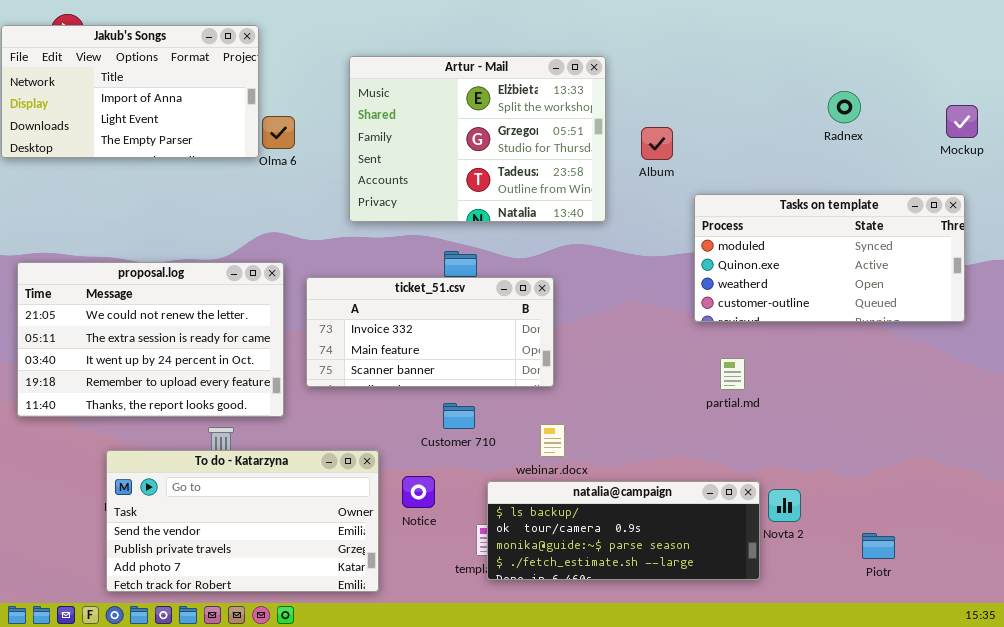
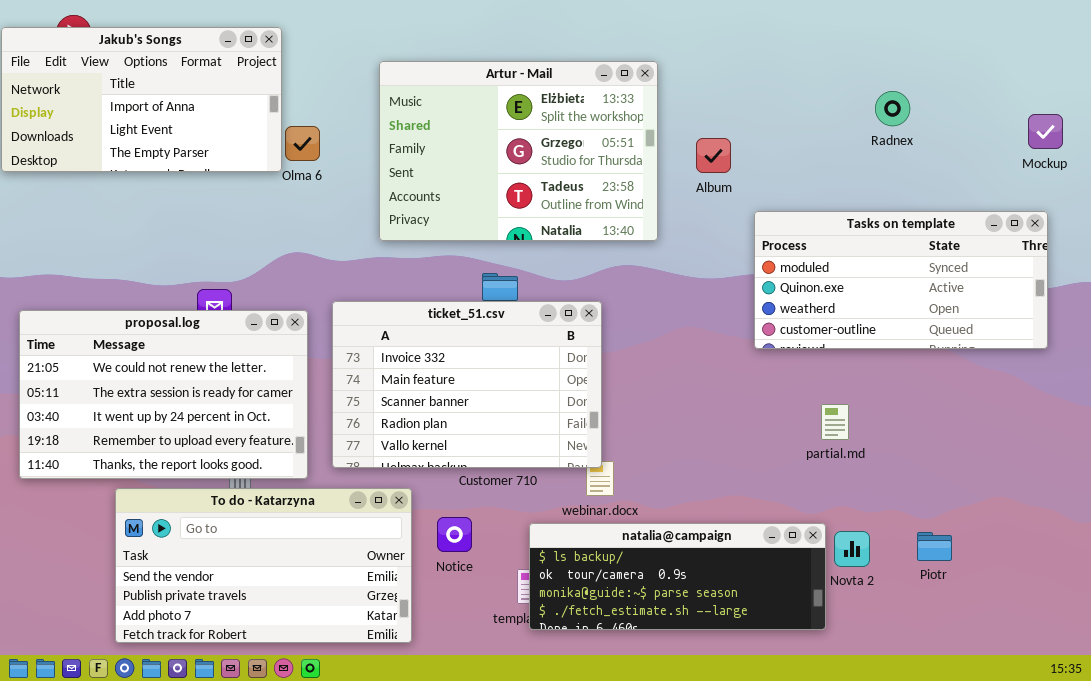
Radnex: [828,91,861,123] -> [875,91,910,126], moved
proposal.log: [17,262,284,417] -> [19,310,308,479], moved
ticket_51.csv: [306,277,554,387] -> [332,301,602,468], resized
partial.md: [720,358,745,390] -> [821,404,849,440], moved
Piotr: [862,533,895,559] -> [917,532,952,561], moved

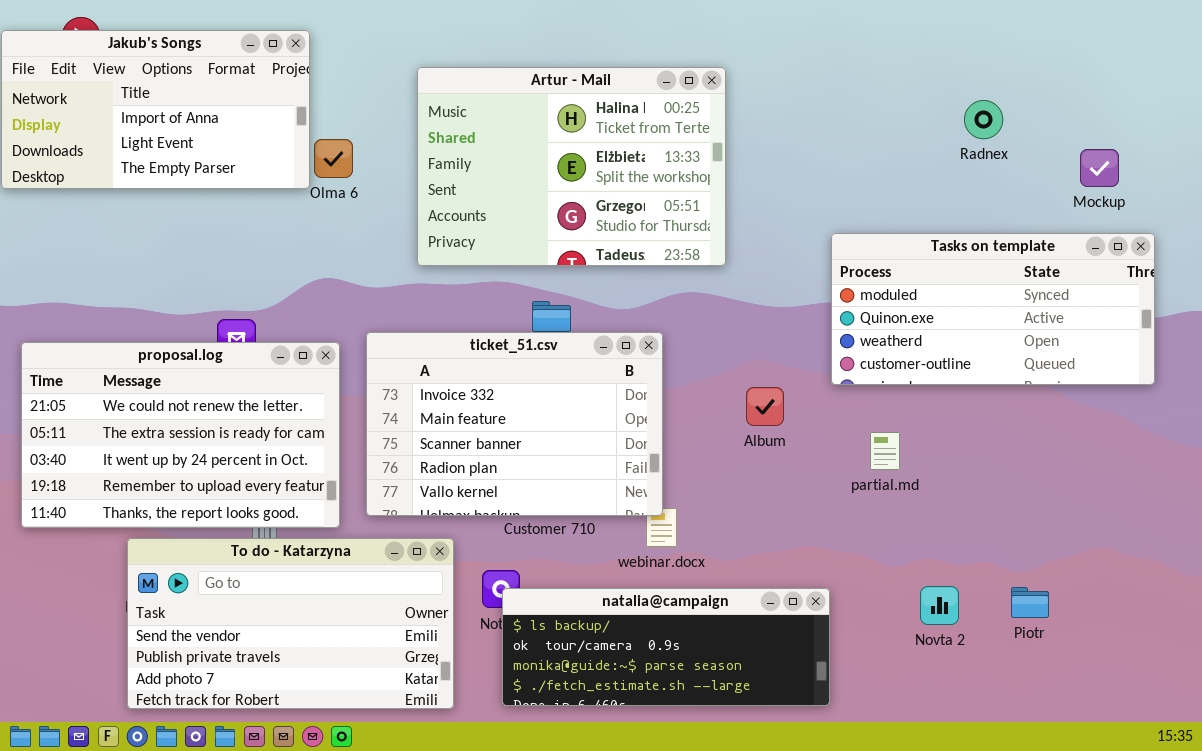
Artur - Mail: [379,61,658,241] -> [417,67,726,266], scrolled up 1 row
Mockup: [1028,114,1063,149] -> [1080,149,1119,187], moved
Album: [696,138,731,173] -> [746,387,784,426], moved
partial.md: [821,404,849,440] -> [870,432,900,470], moved
natalia@campaign: [529,523,826,630] -> [502,588,830,706], moved

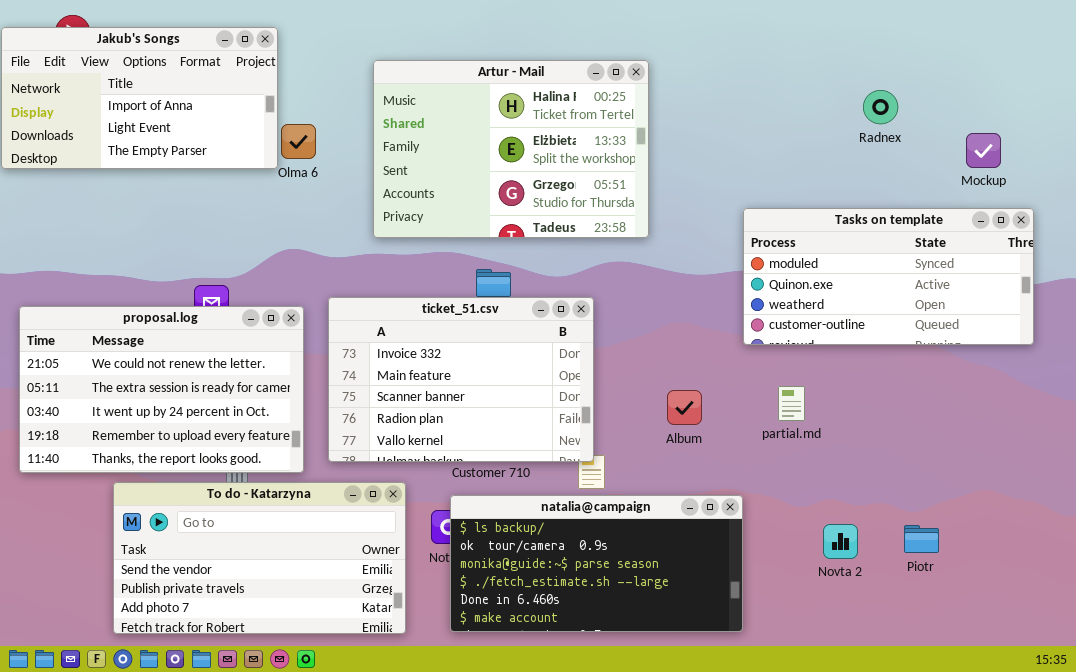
Album: [746,387,784,426] -> [667,390,702,425], moved
natalia@campaign: [502,588,830,706] -> [450,495,743,632], resized

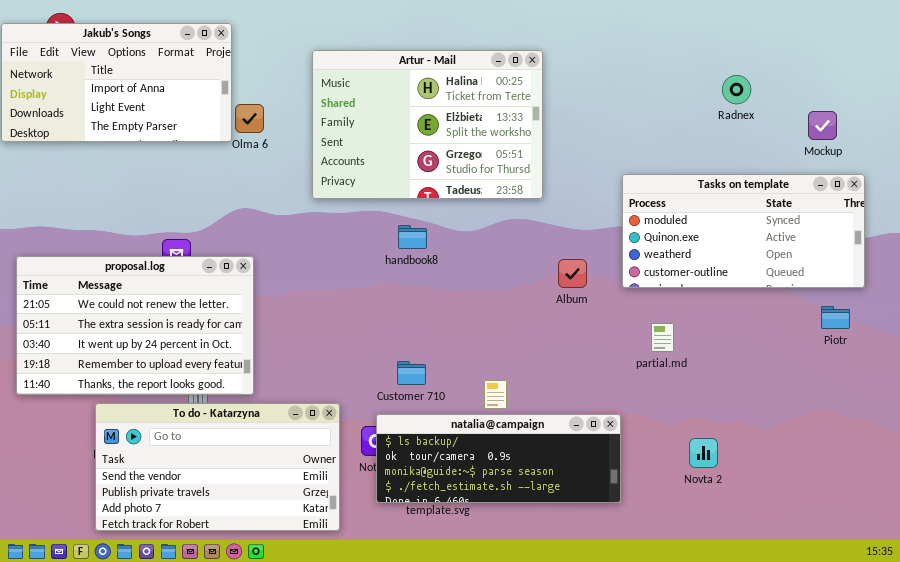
ticket_51.csv: [328,297,594,462] -> none, closed
Album: [667,390,702,425] -> [558,259,587,288], moved
natalia@campaign: [450,495,743,632] -> [376,414,621,503], resized
Piotr: [904,525,939,553] -> [821,306,850,329], moved

